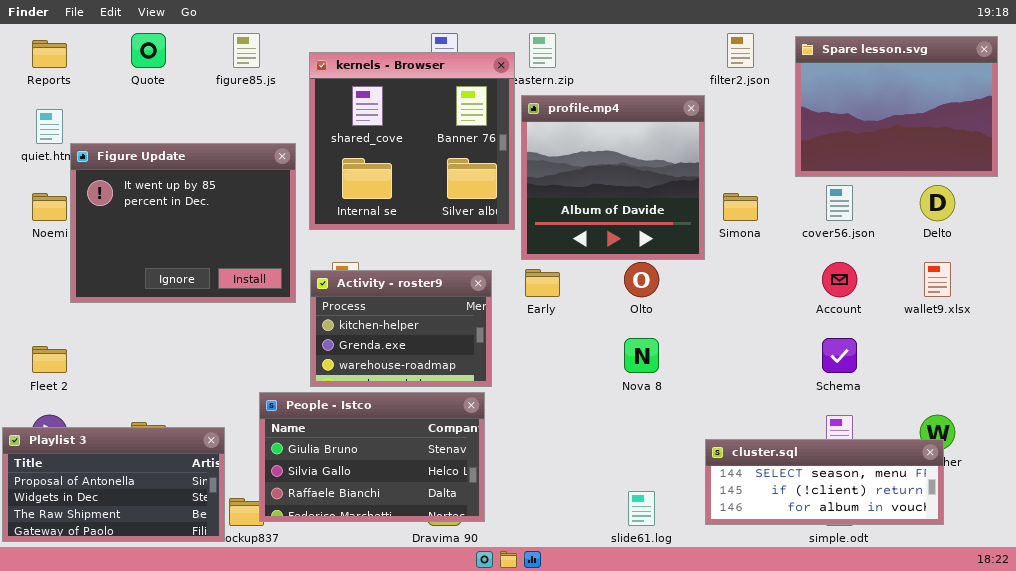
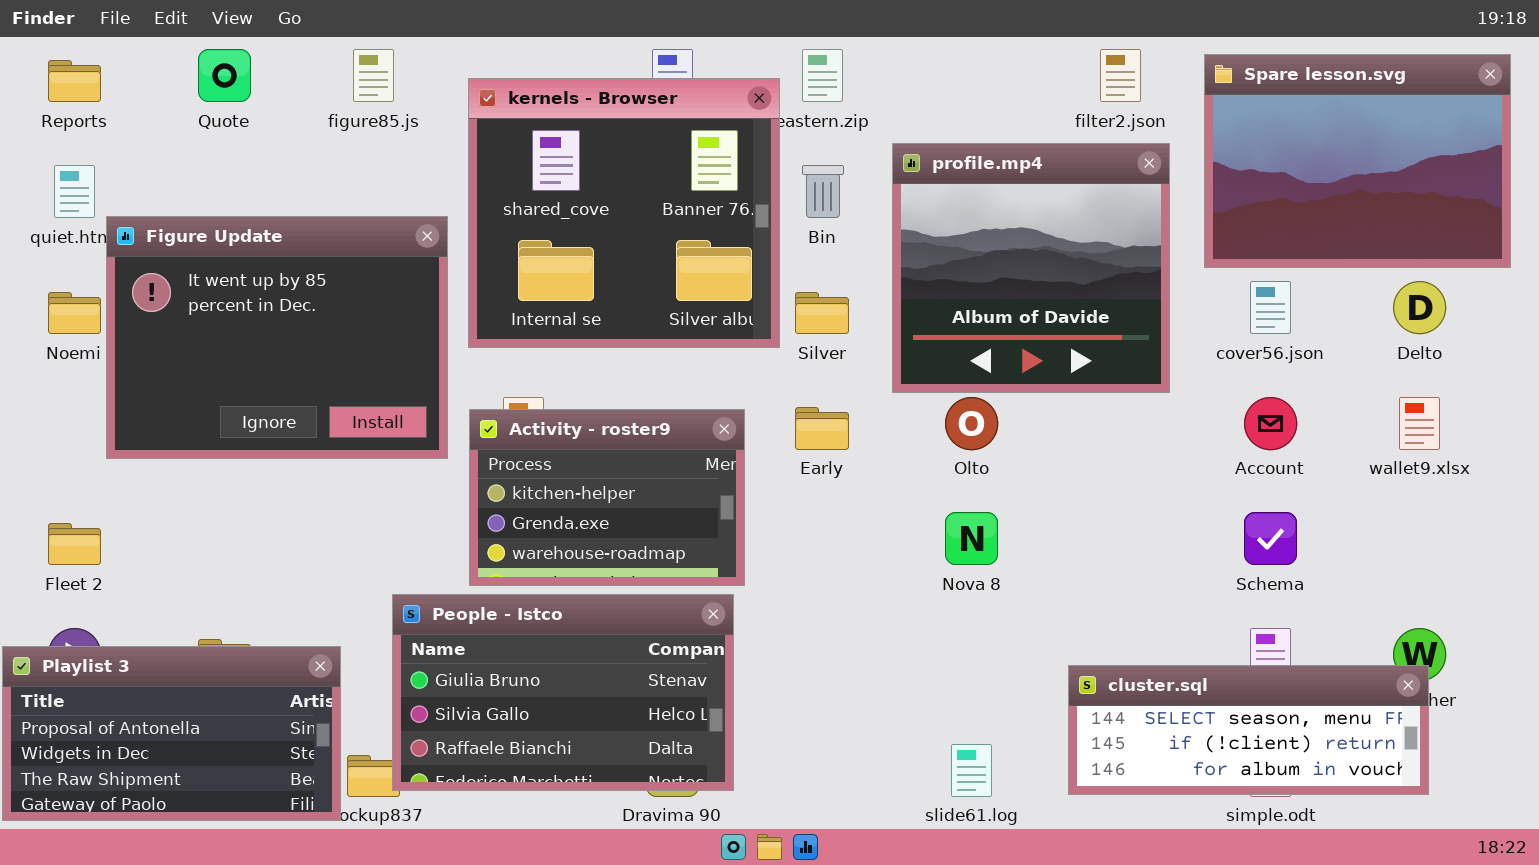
profile.mp4: [521,95,705,260] -> [892,143,1170,393], moved

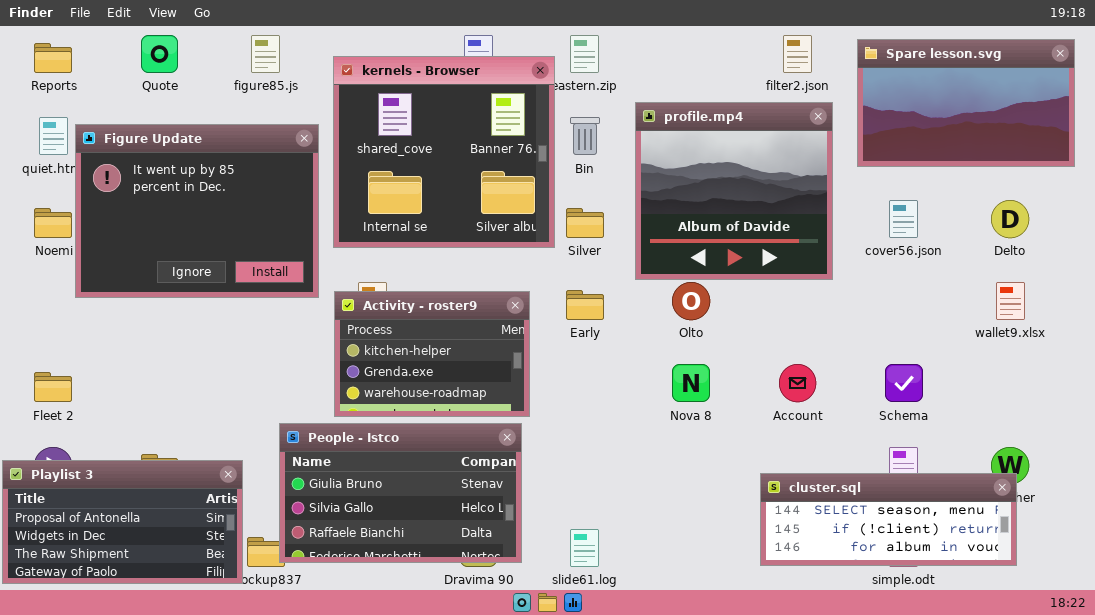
Spare lesson.svg: [1204,54,1511,268] -> [857,39,1075,167], resized
Figure Update: [106,216,448,459] -> [75,124,319,298], moved
Account: [1244,397,1297,450] -> [779,364,816,402], moved
slide61.log: [951,744,992,797] -> [570,529,599,567], moved

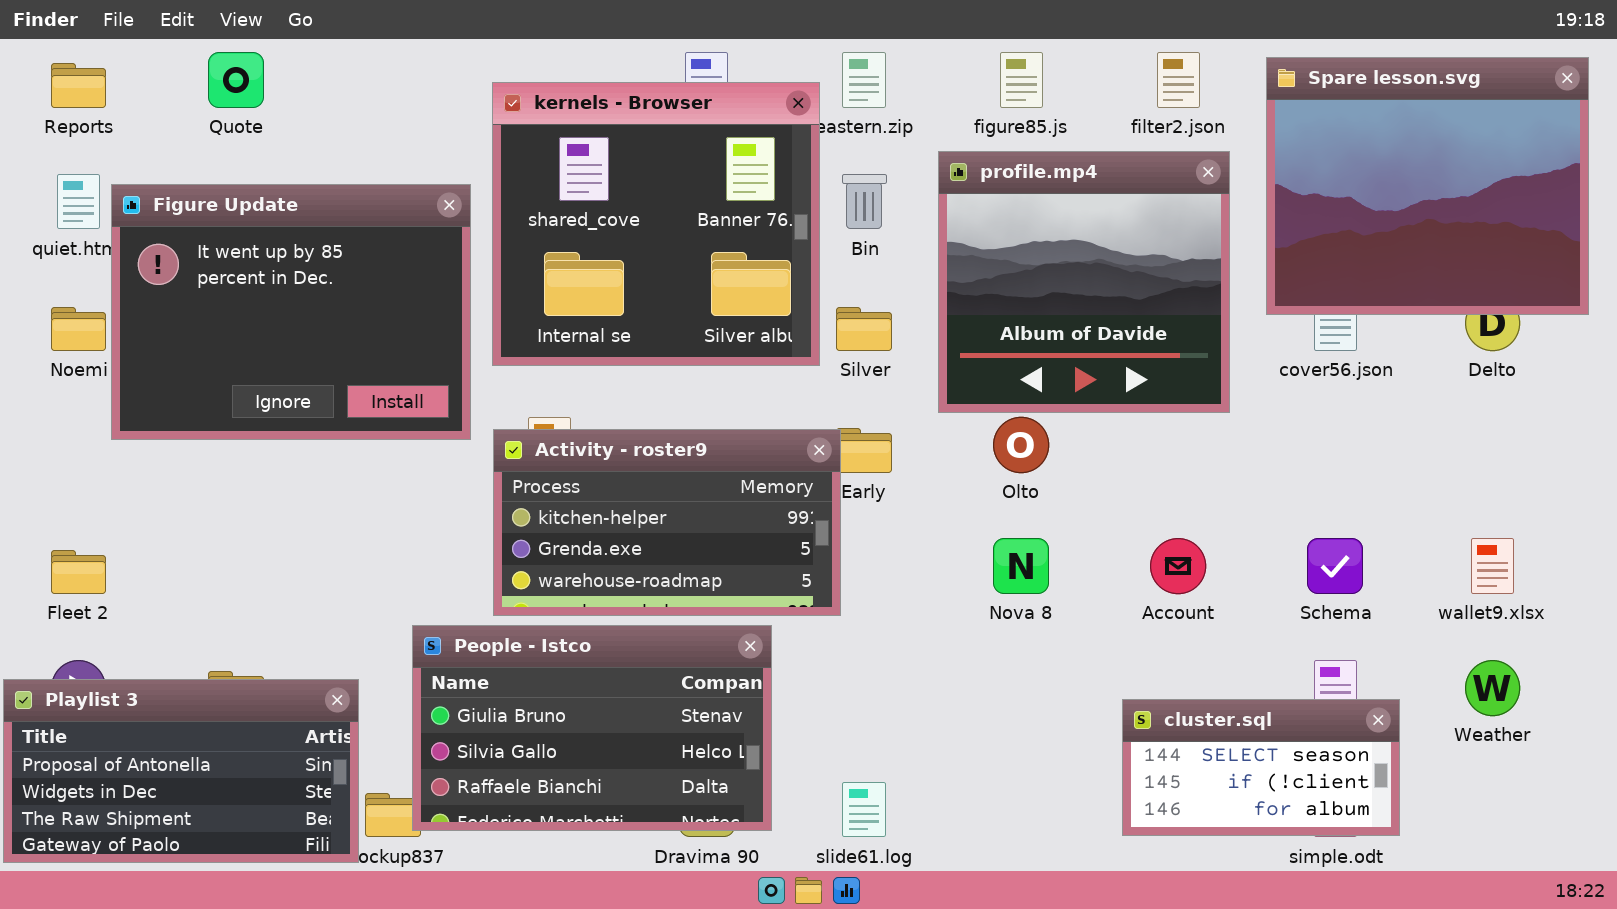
figure85.js: [251,35,280,73] -> [1000,52,1043,108], moved
Spare lesson.svg: [857,39,1075,167] -> [1266,57,1589,315], resized
wallet9.xlsx: [996,282,1025,320] -> [1471,538,1514,594], moved
Activity - roster9: [334,291,530,417] -> [493,429,841,616], resized
cluster.sql: [760,473,1017,566] -> [1122,699,1400,836], resized

